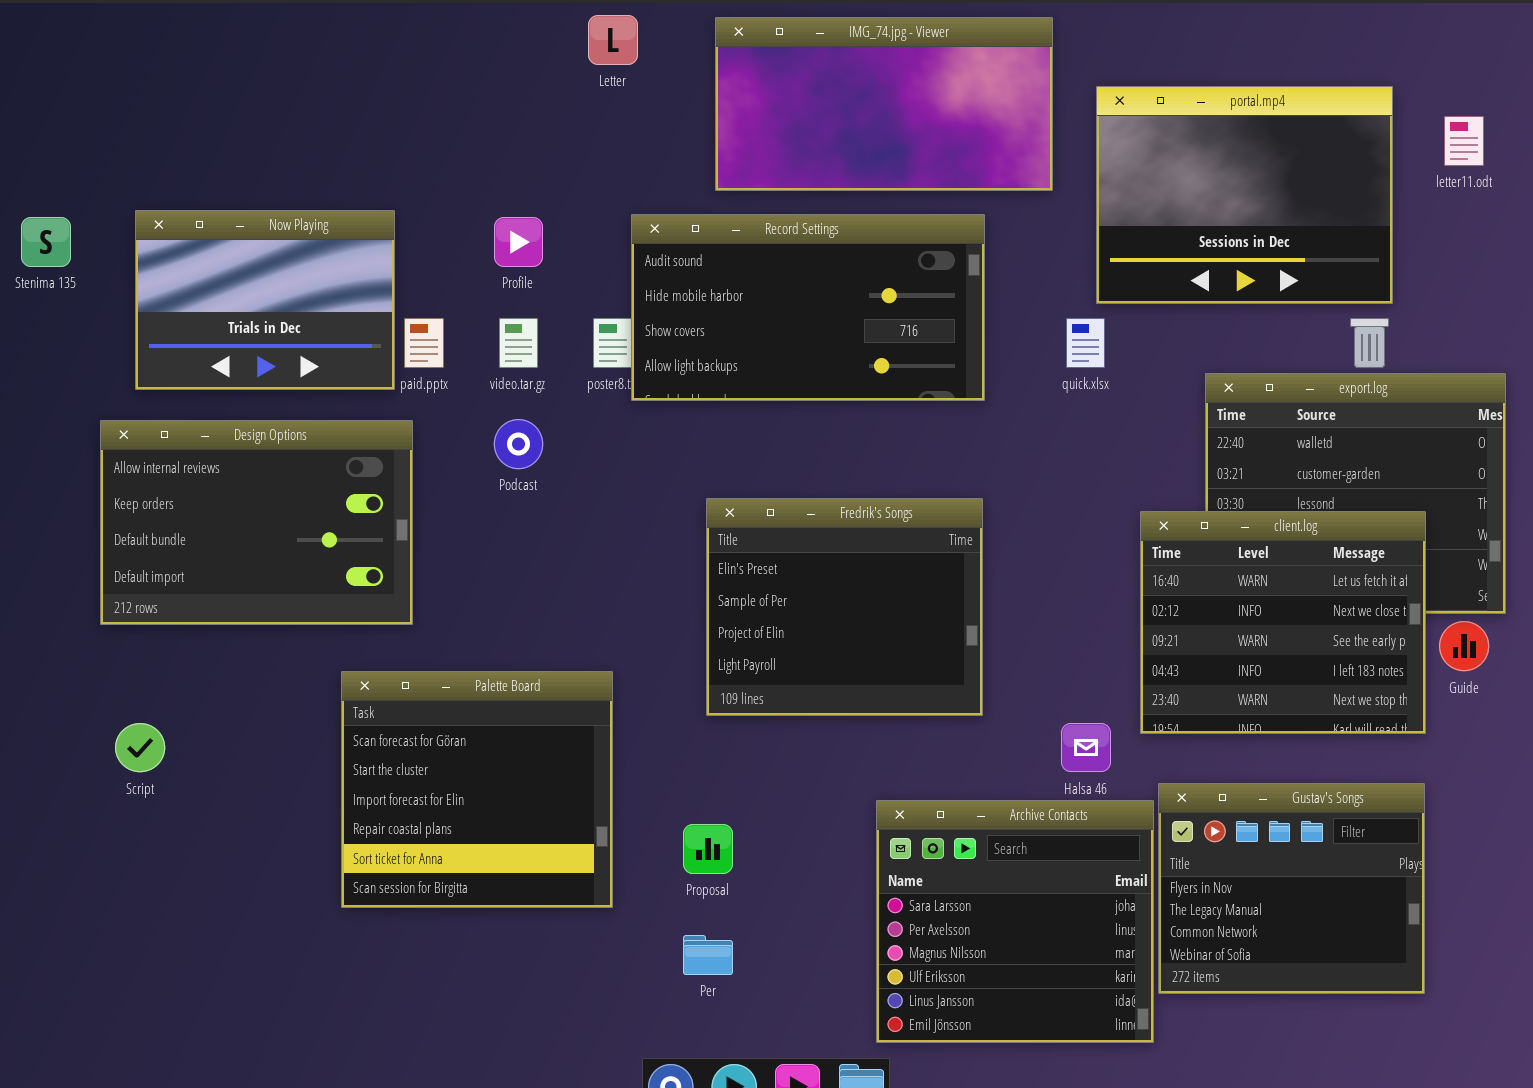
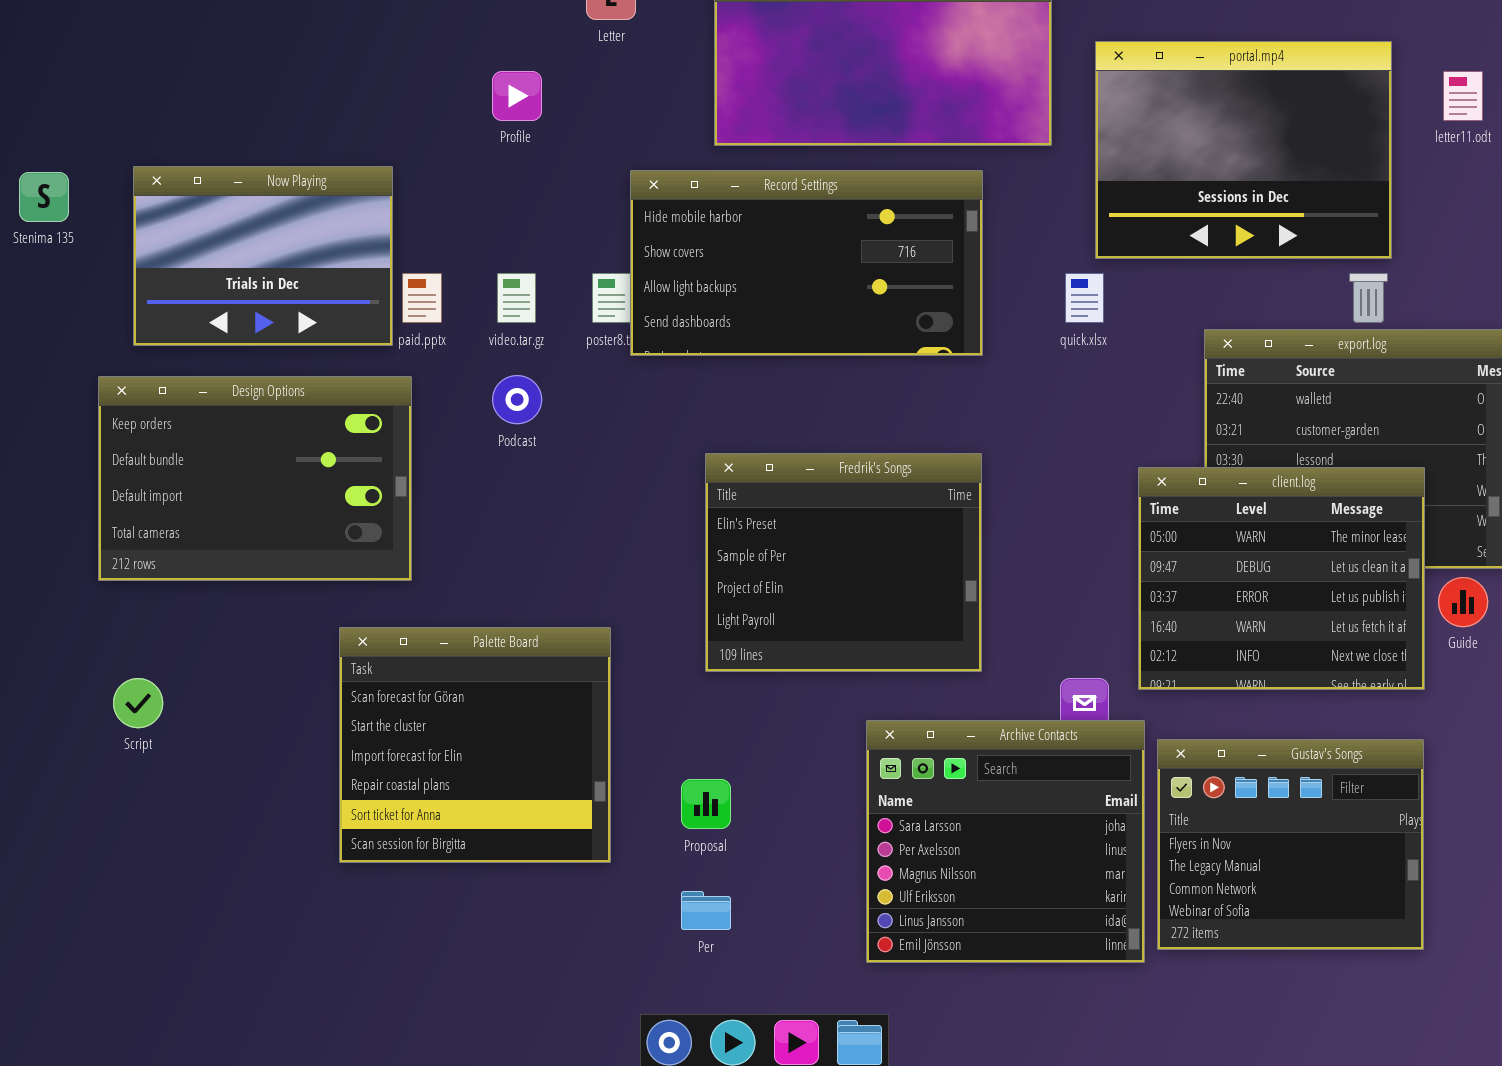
Record Settings: [631,214,985,401] -> [630,170,983,356], scrolled down 1 row
Profile: [494,217,543,267] -> [492,71,542,121], moved
Design Options: [100,420,413,625] -> [98,376,412,581], scrolled down 1 row
client.log: [1140,511,1426,734] -> [1138,467,1425,690], scrolled up 3 rows
Archive Contacts: [876,800,1154,1043] -> [866,720,1145,963], moved

